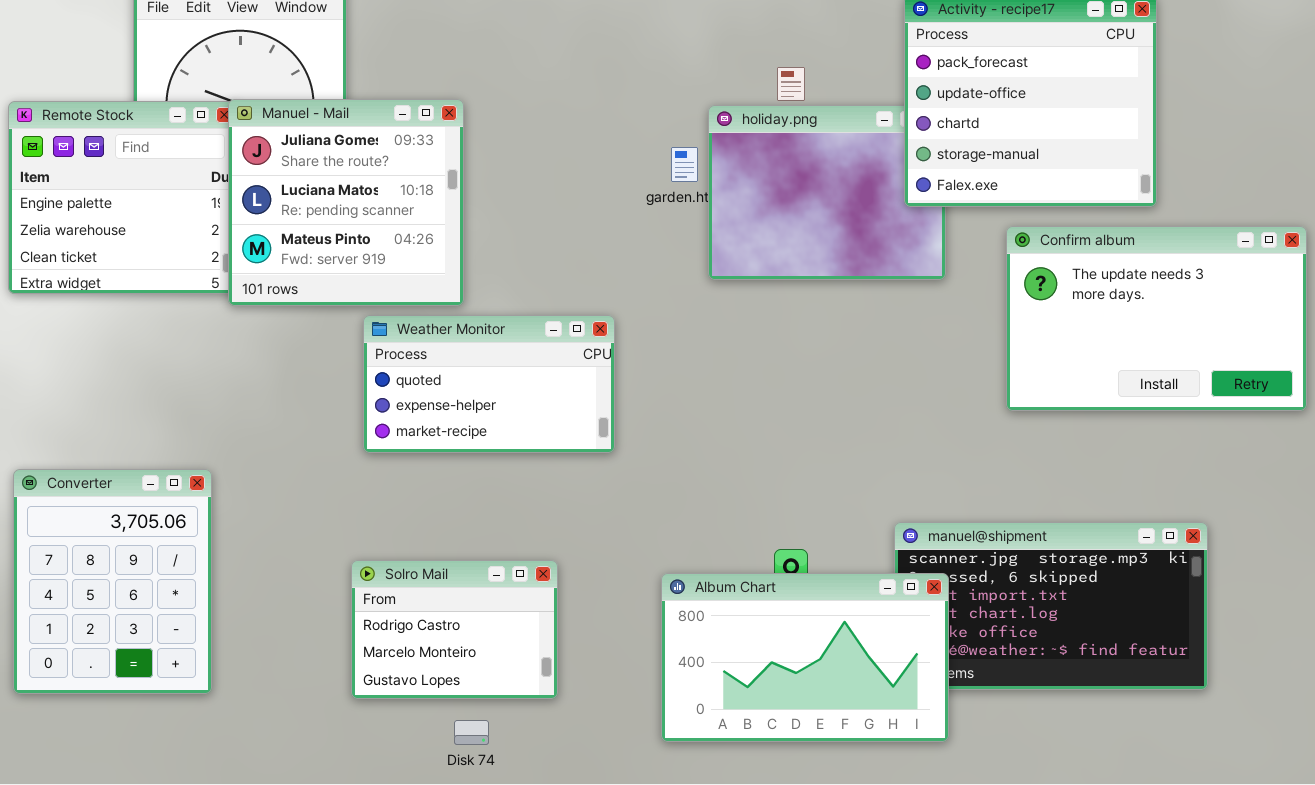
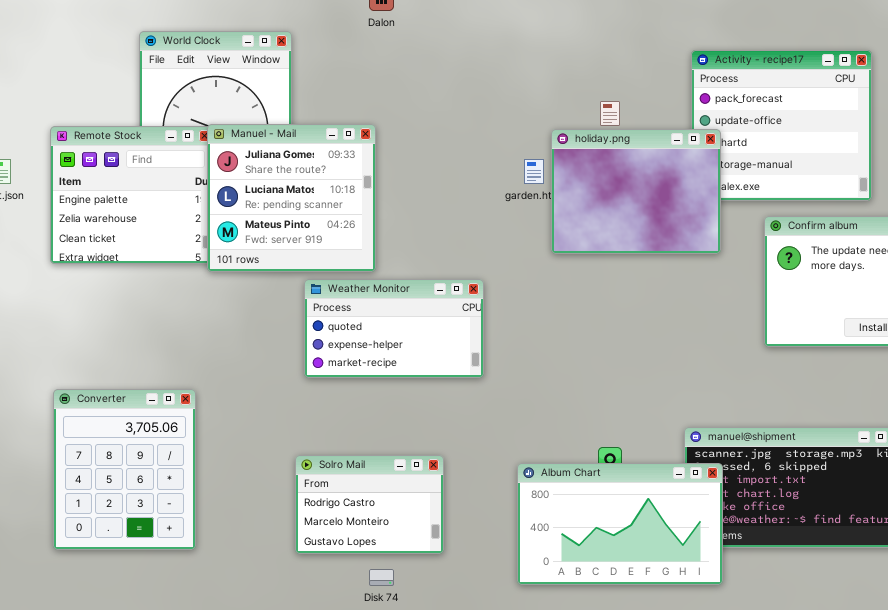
holiday.png: [708,105,946,280] -> [551,129,721,254], raised

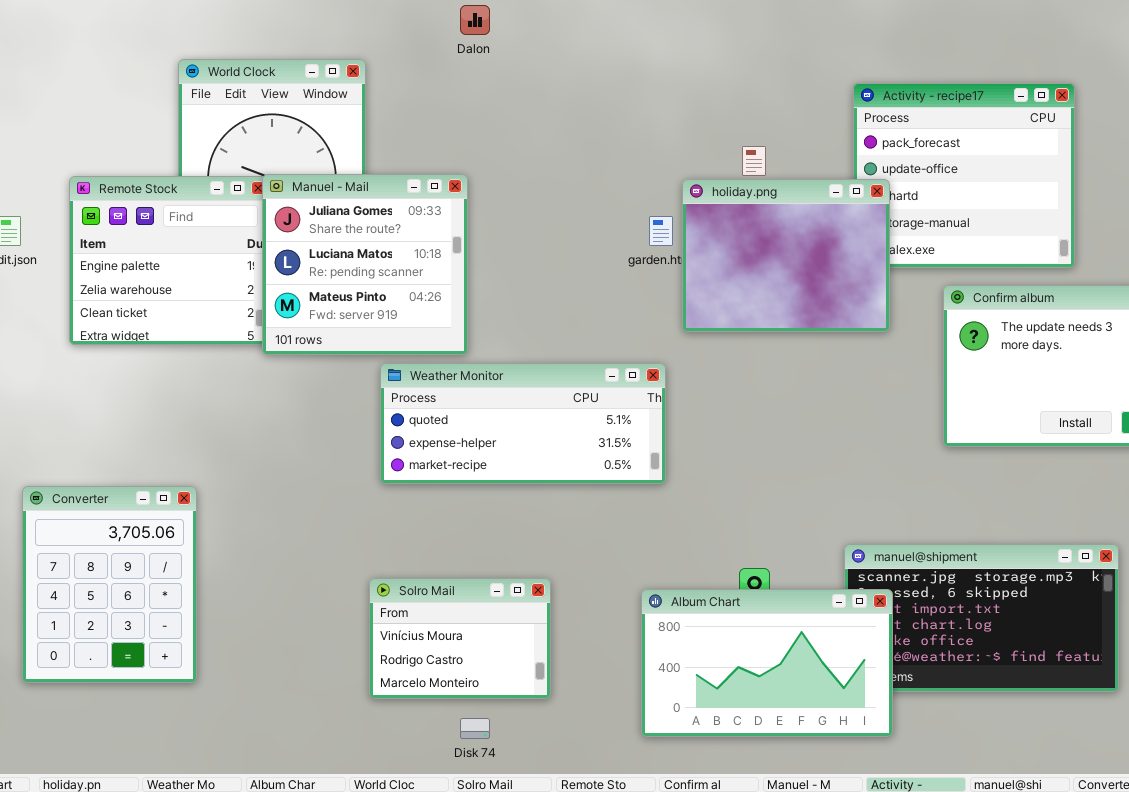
Weather Monitor: [304,279,484,378] -> [380,363,666,484], resized
Converter: [53,389,196,550] -> [22,486,197,683], moved
Solro Mail: [295,455,444,554] -> [369,578,551,699], scrolled up 1 row

